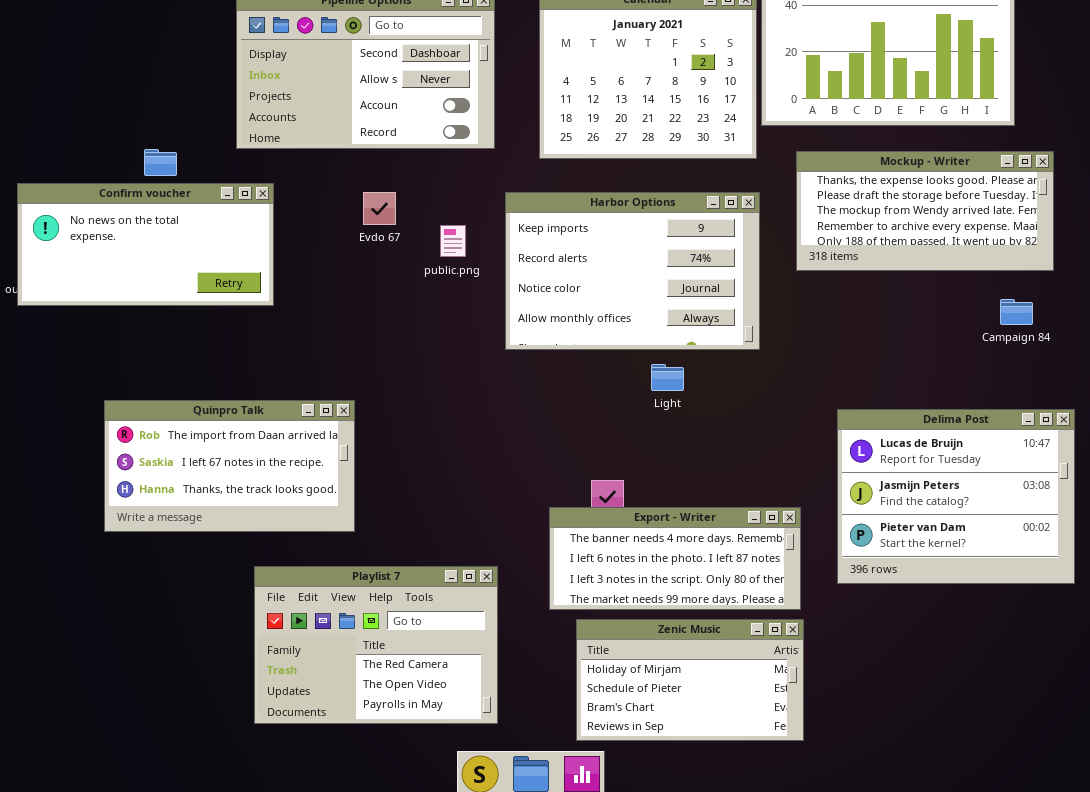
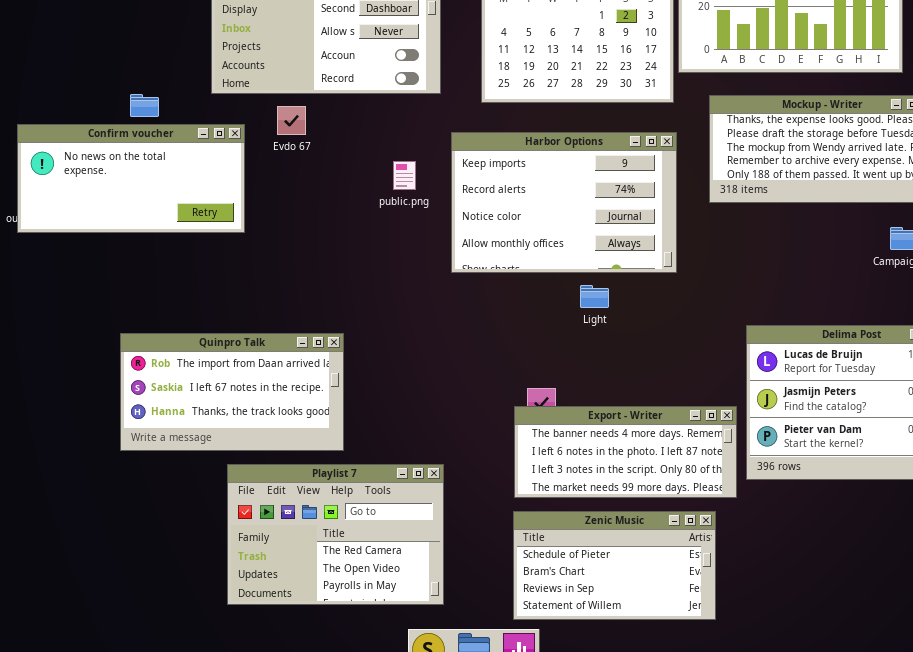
Evdo 67: [363,192,396,225] -> [277,106,306,135], moved
Quinpro Talk: [104,400,355,532] -> [120,333,344,451], moved
Export - Writer: [549,507,801,610] -> [514,406,737,498], moved
Zenic Music: [576,619,804,741] -> [513,511,716,620], scrolled down 1 row

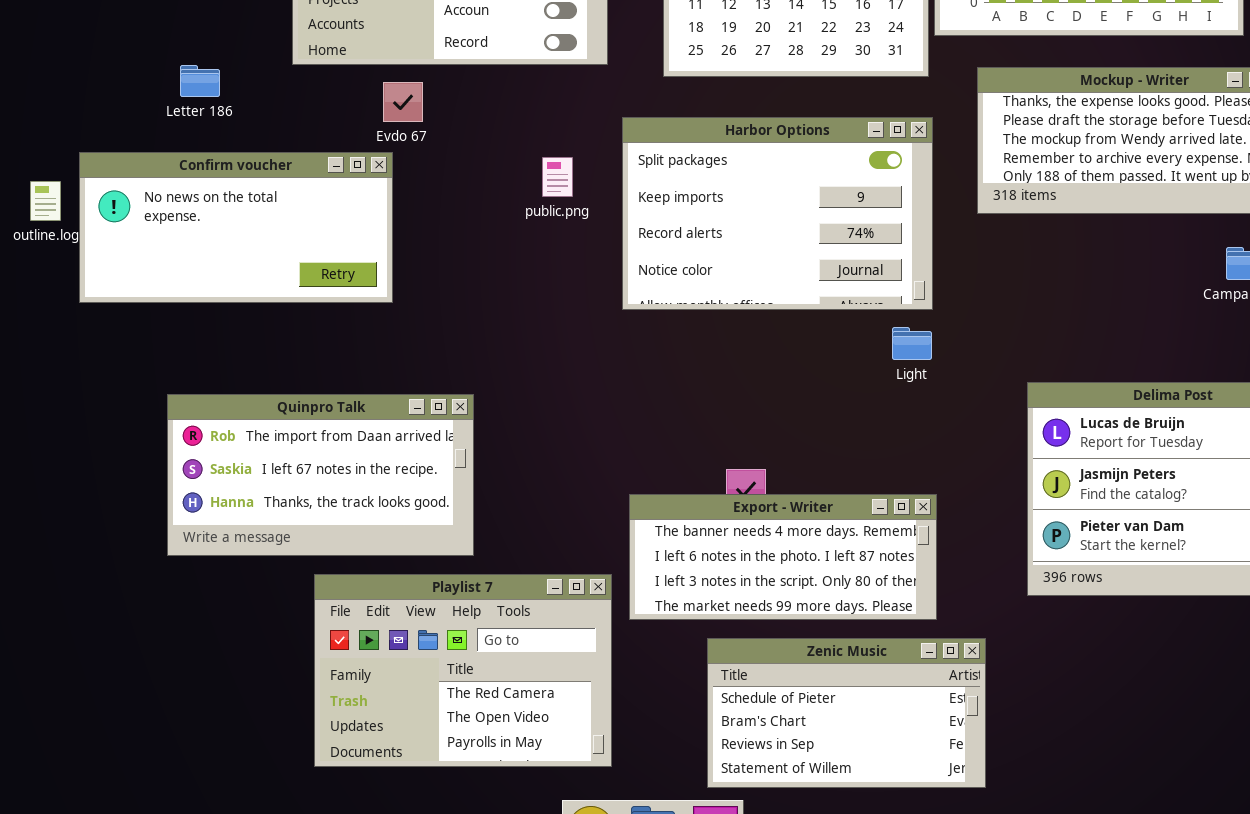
Confirm voucher: [17,124,245,233] -> [79,152,393,303], moved
Harbor Options: [451,132,677,273] -> [622,117,933,310], scrolled up 1 row
Light: [580,285,609,308] -> [892,327,932,360], moved
Export - Writer: [514,406,737,498] -> [629,494,937,620], moved

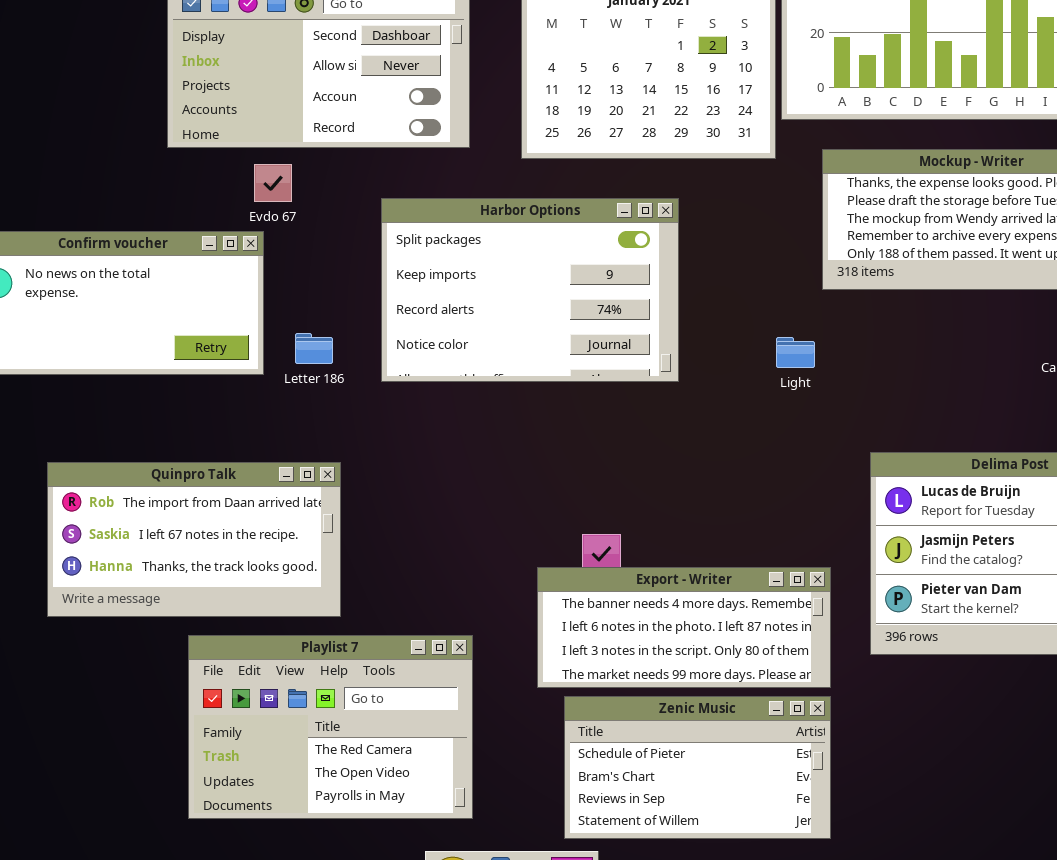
Letter 186: [180,65,220,97] -> [295,333,333,364], moved
Harbor Options: [622,117,933,310] -> [381,198,679,382], moved
Light: [892,327,932,360] -> [776,337,815,368], moved
Export - Writer: [629,494,937,620] -> [537,567,831,688], moved

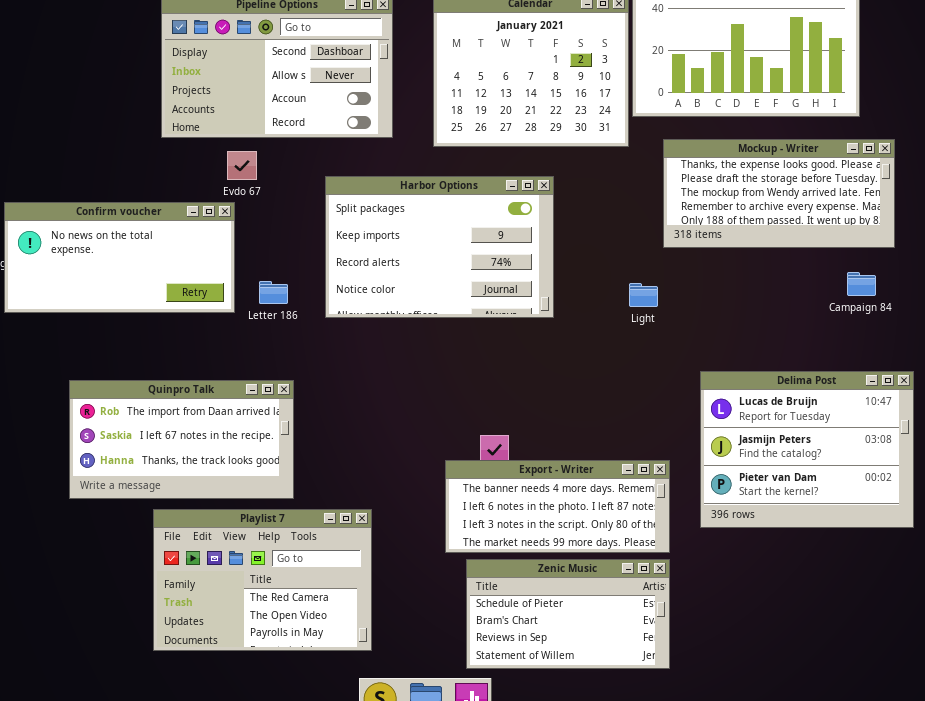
Playlist 7: [188,635,473,819] -> [153,509,372,651], moved

